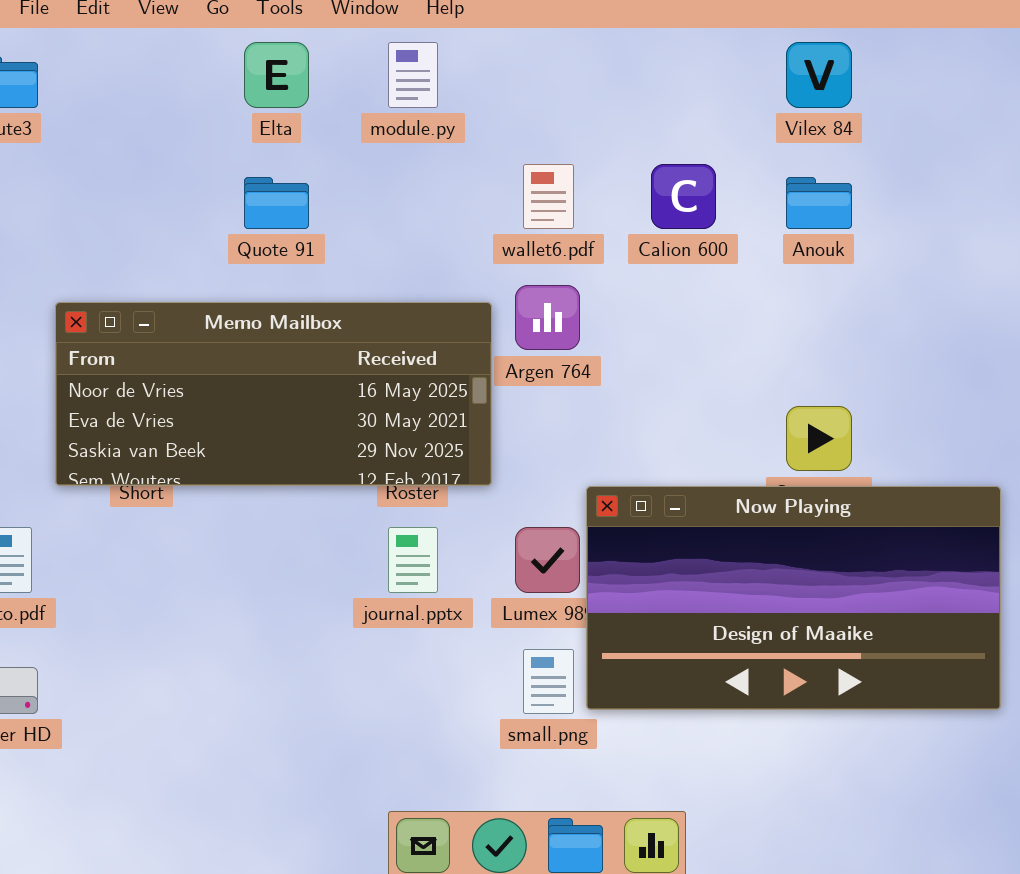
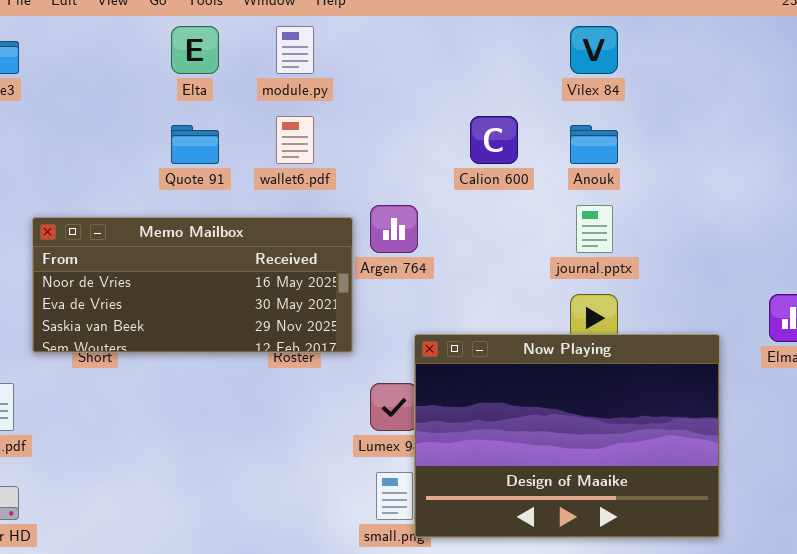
wallet6.pdf: [523,164,574,229] -> [276,116,314,164], moved
Now Playing: [586,486,1001,710] -> [414,334,720,538], moved, resized
journal.pptx: [388,527,438,593] -> [576,205,613,253], moved

